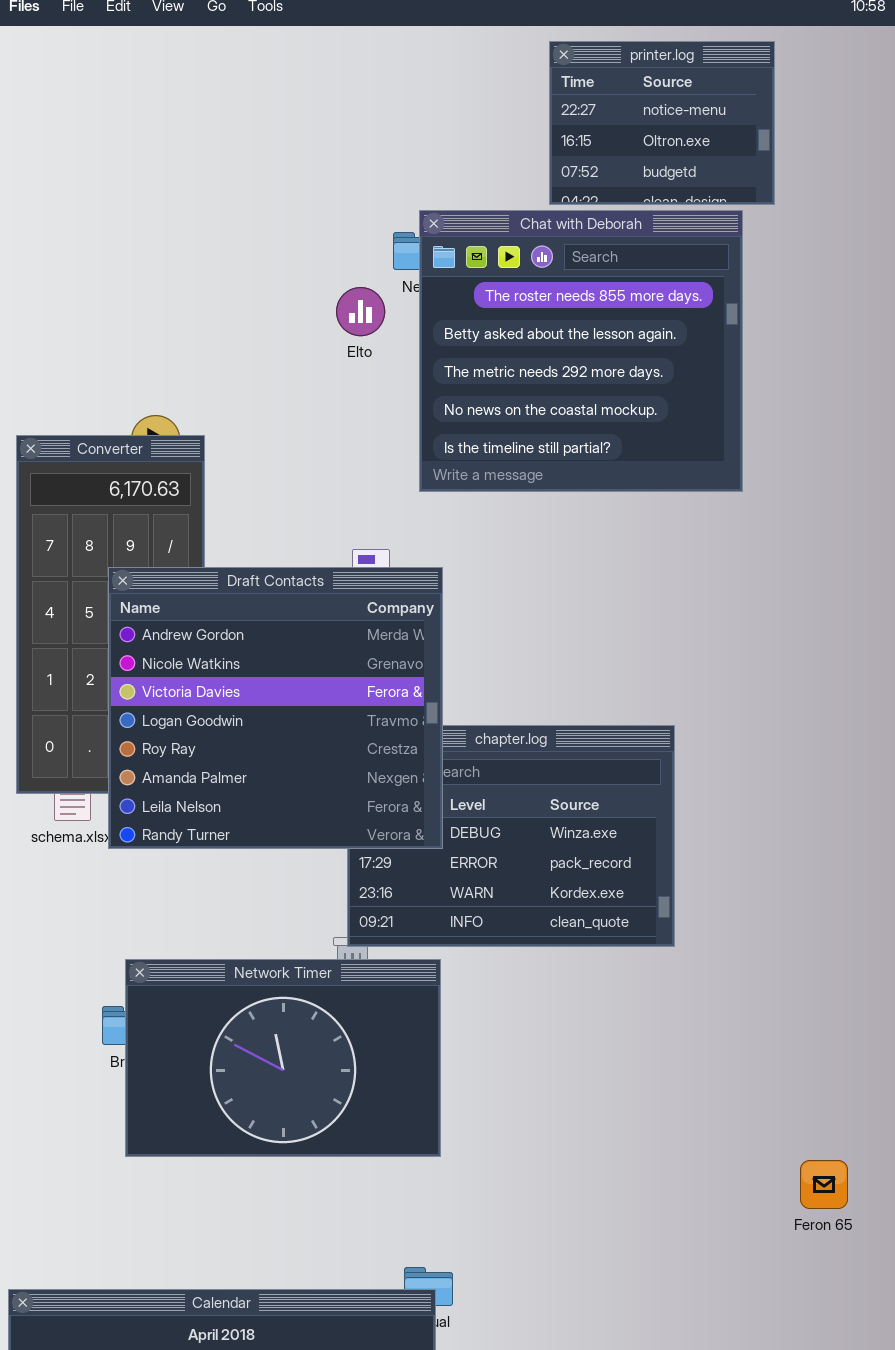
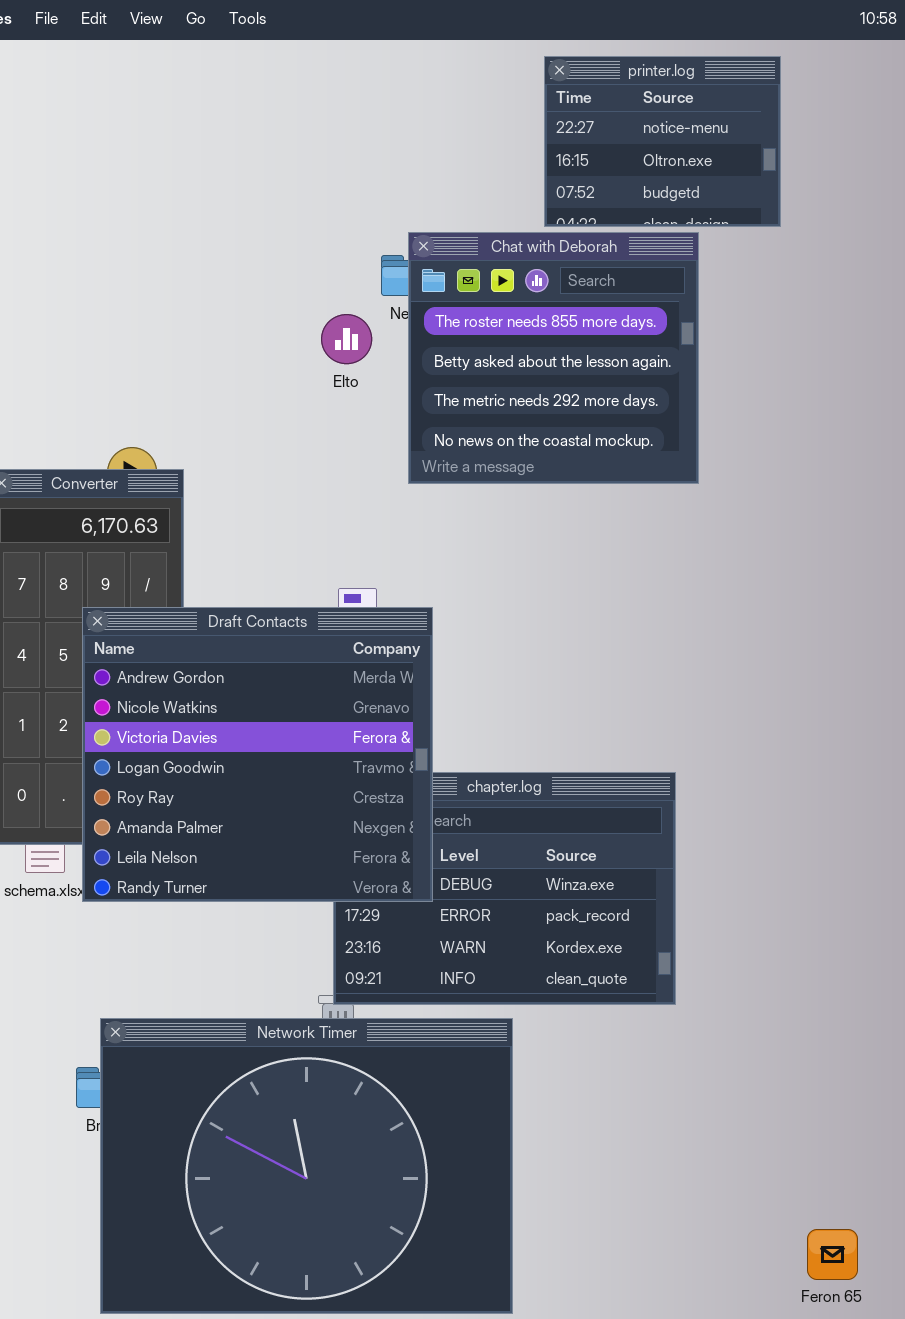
Chat with Deborah: [419,210,743,492] -> [408,232,699,484], resized
Network Timer: [125,959,441,1157] -> [100,1018,513,1314], resized

